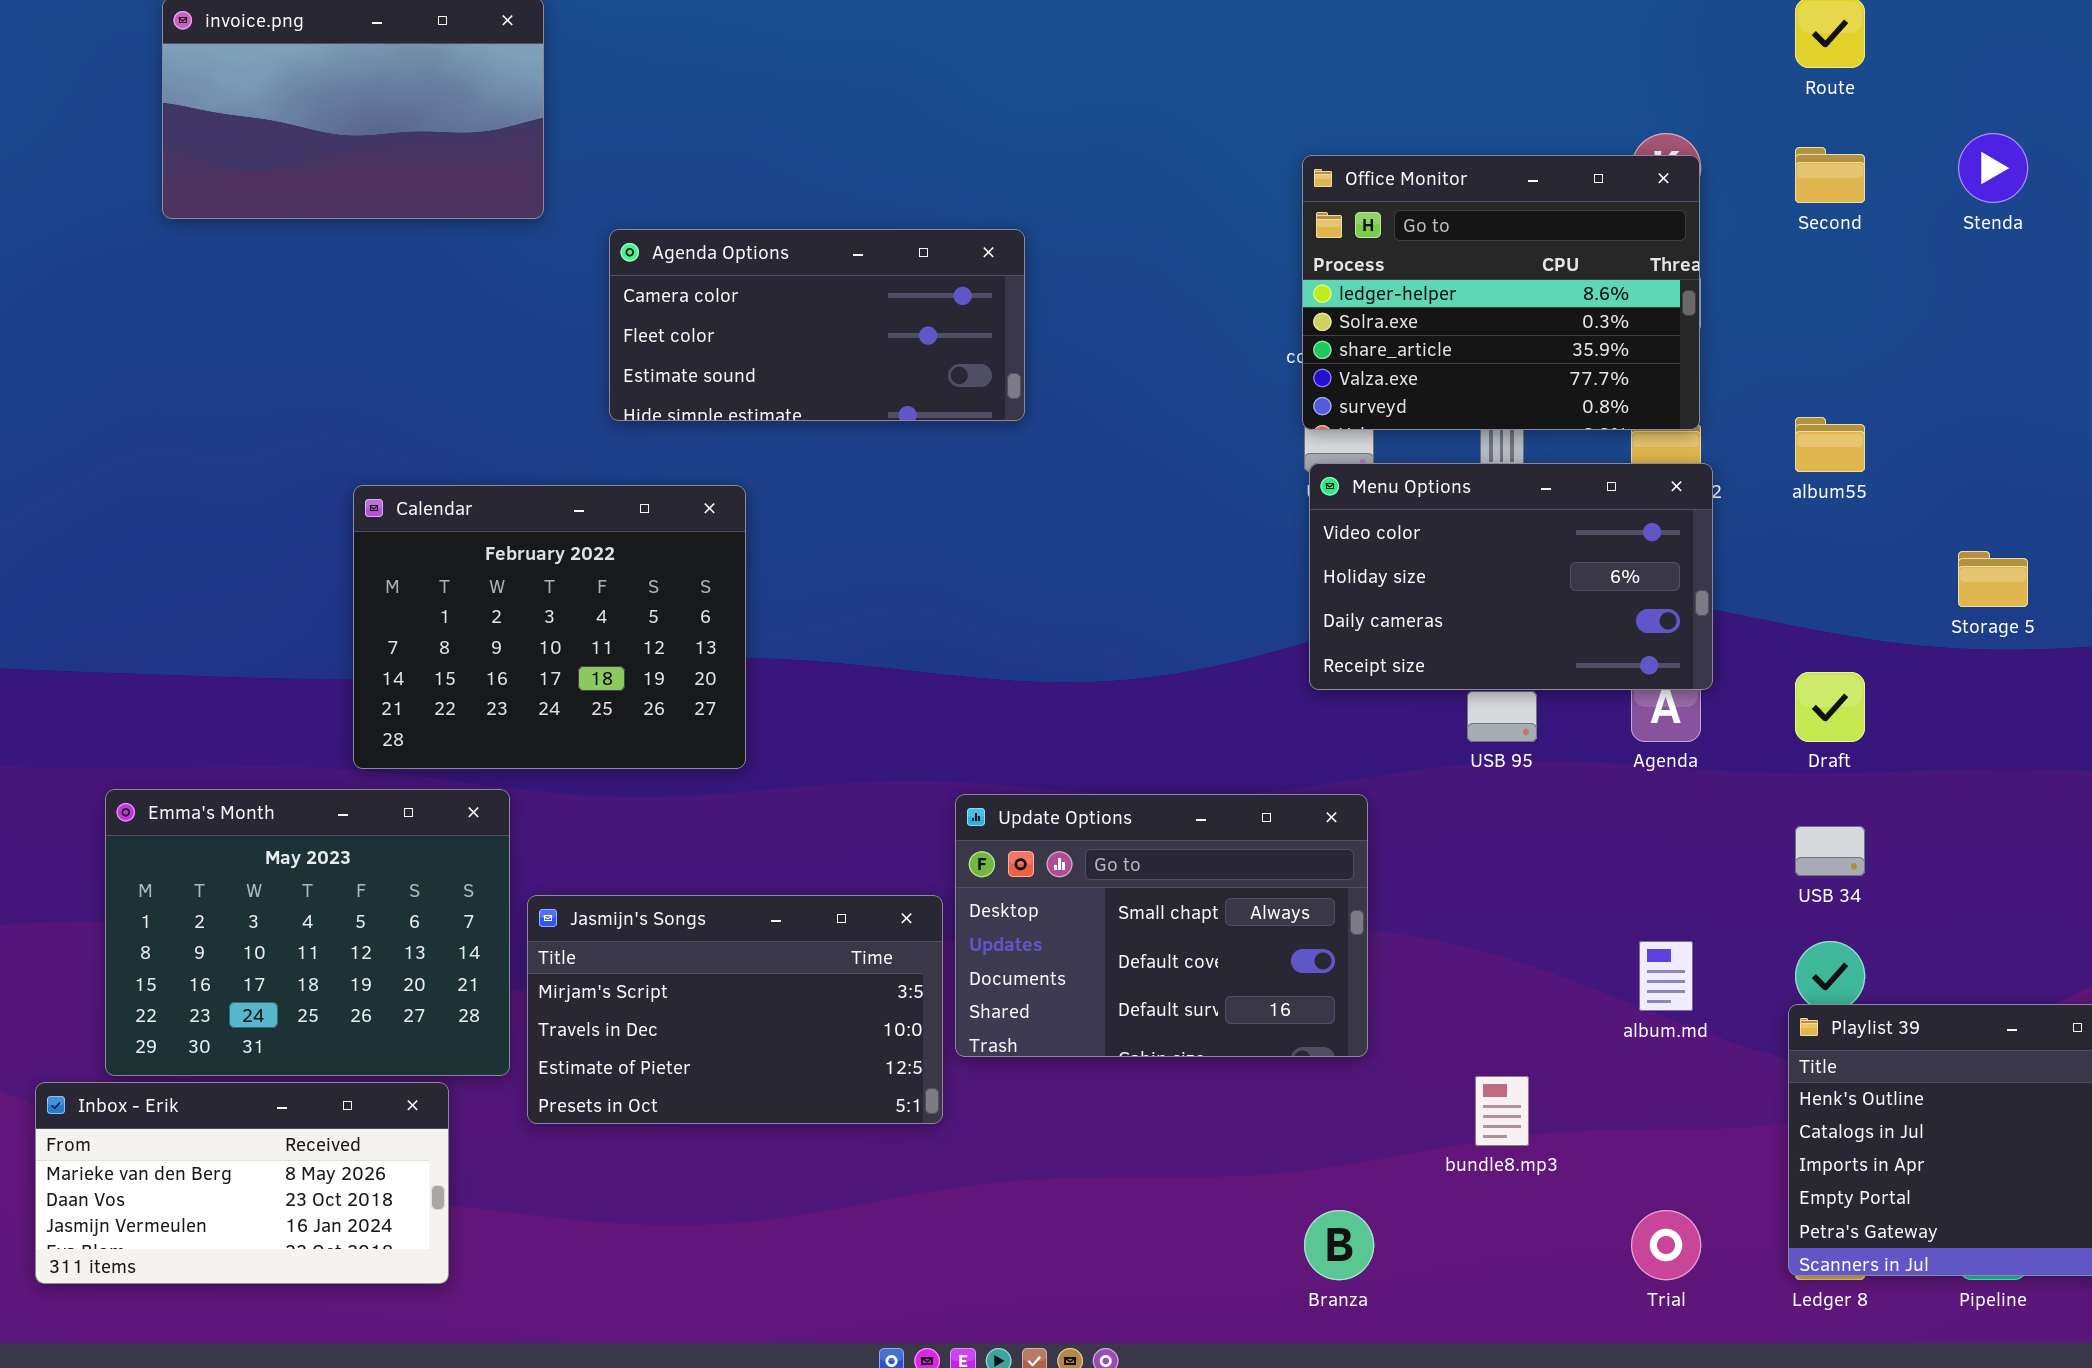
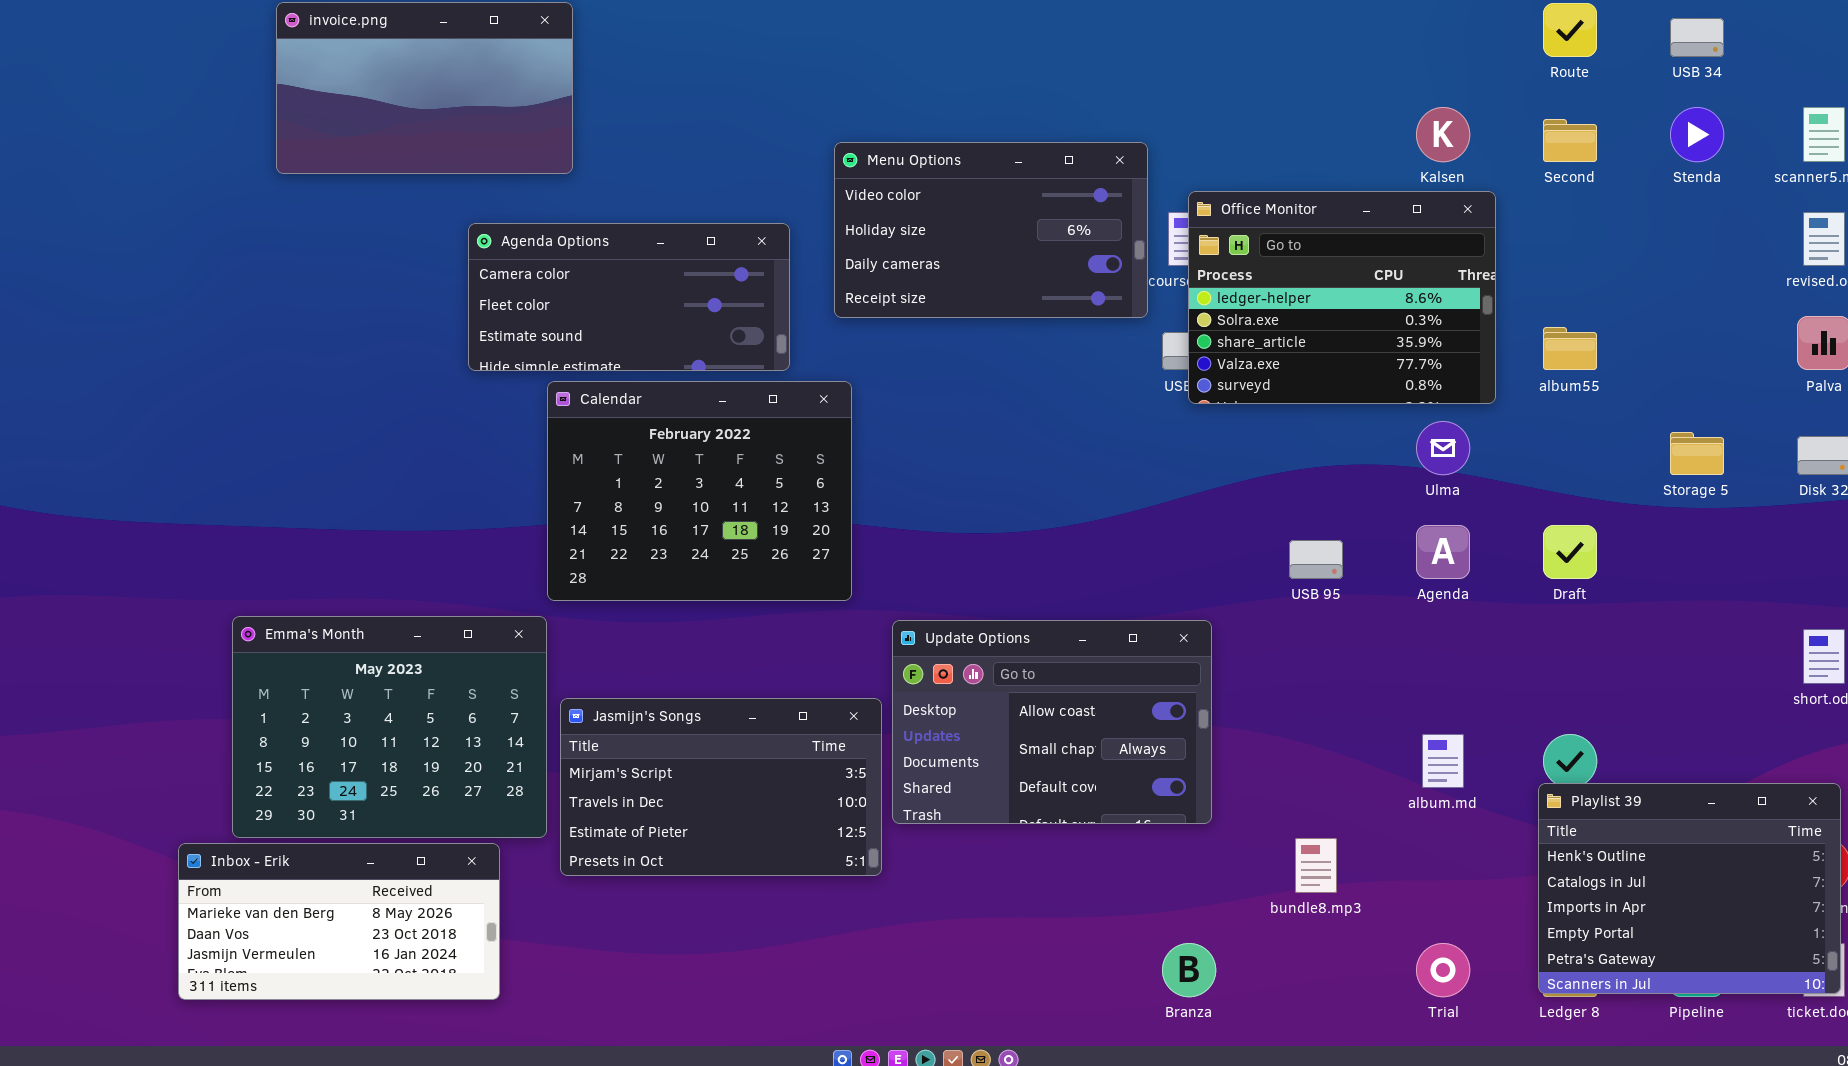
Office Monitor: [1302,155,1700,430] -> [1188,191,1496,404], moved
Agenda Options: [609,229,1025,421] -> [468,223,790,371], moved
Menu Options: [1309,463,1713,690] -> [834,142,1148,318], moved
Calendar: [353,485,746,769] -> [547,381,852,601], moved
Update Options: [955,794,1368,1057] -> [892,620,1212,824], scrolled up 1 row
USB 34: [1795,826,1865,876] -> [1670,18,1724,57], moved

